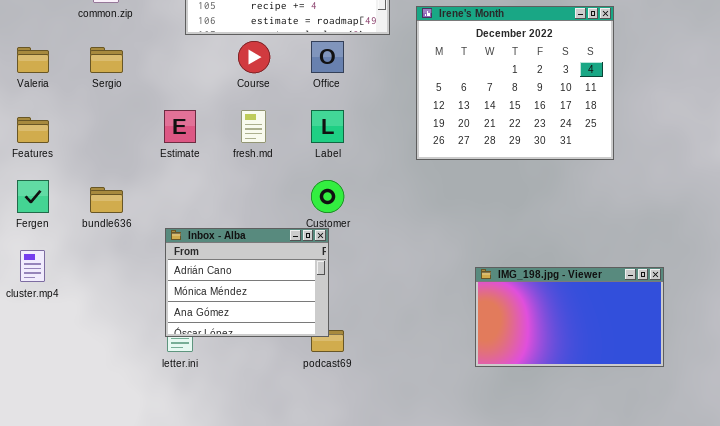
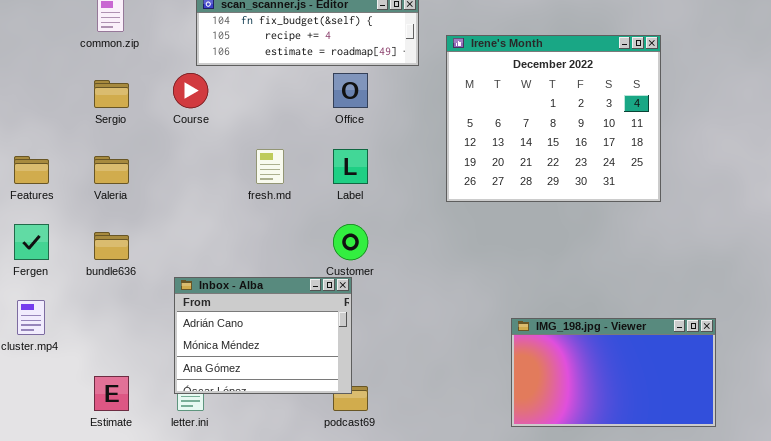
Course: [238,41,270,73] -> [173,73,208,108], moved
Valeria: [17,47,49,73] -> [94,156,129,184], moved
Estimate: [164,110,196,143] -> [94,376,129,411], moved

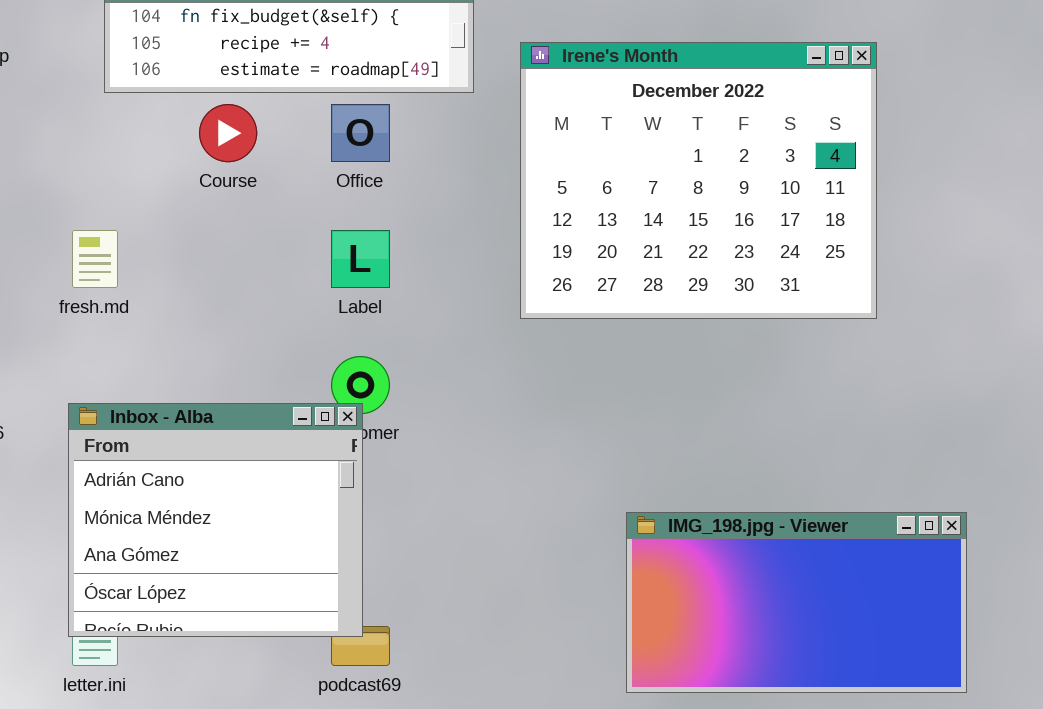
Course: [173,73,208,108] -> [199,104,257,162], moved
fresh.md: [256,149,284,184] -> [72,230,118,288], moved
Inbox - Alba: [174,277,352,394] -> [68,403,363,637], resized

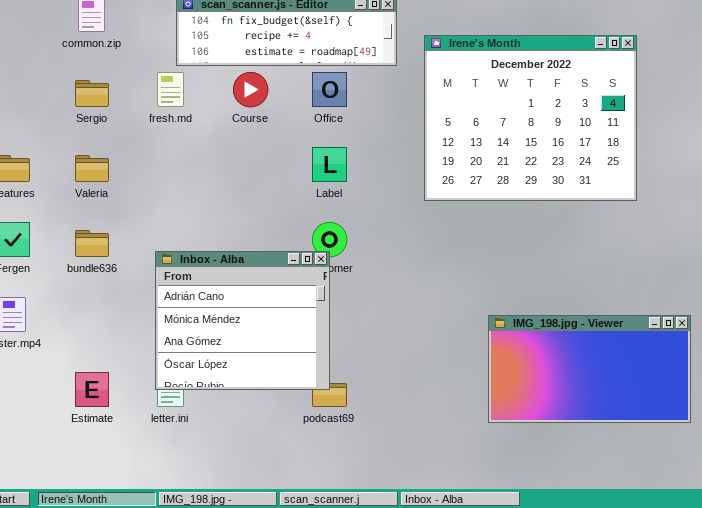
fresh.md: [72,230,118,288] -> [157,72,184,107], moved

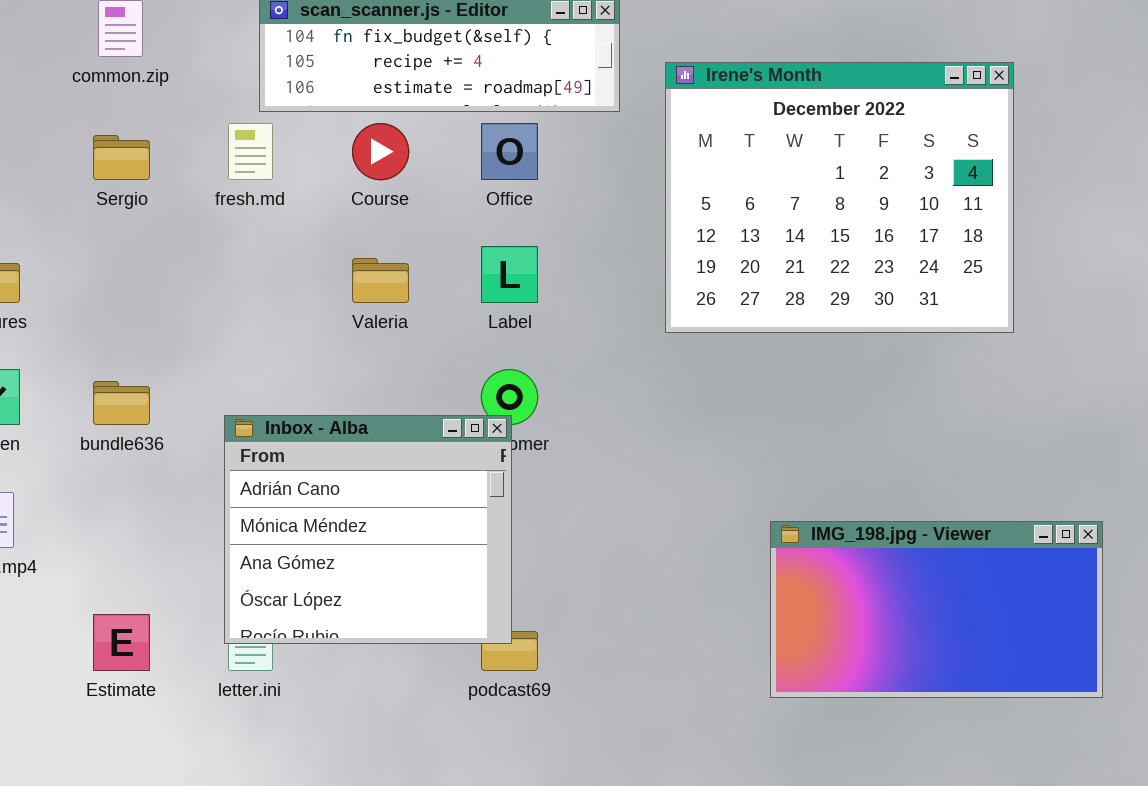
Valeria: [75,155,109,182] -> [352,258,409,303], moved

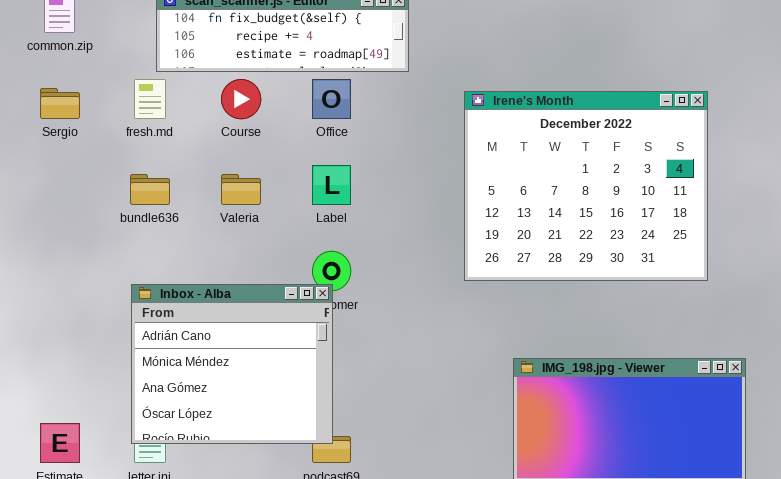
Irene's Month: [665,62,1014,333] -> [464,91,708,281], moved
bundle636: [93,381,150,425] -> [130,174,170,205], moved

